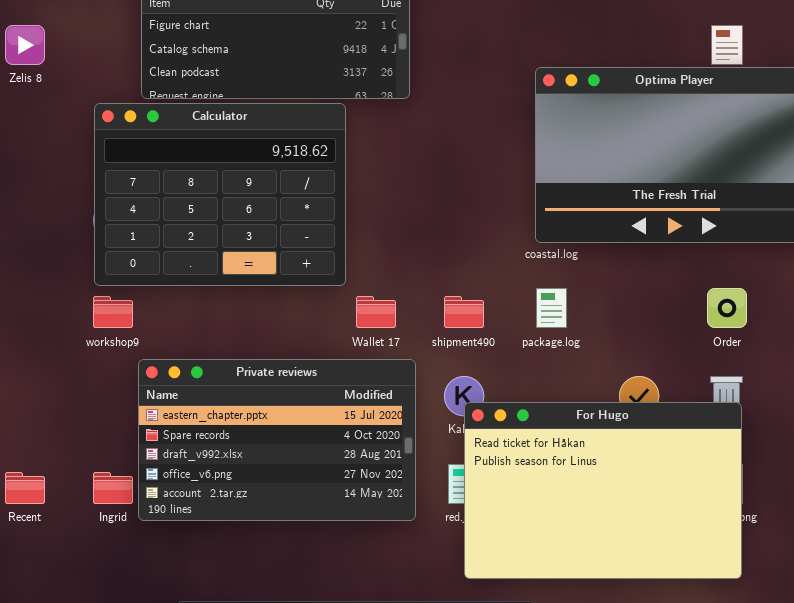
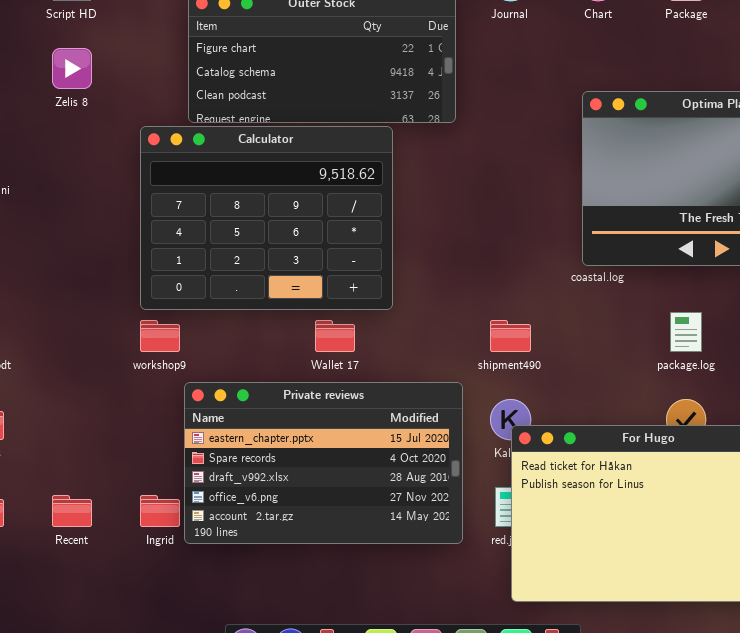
package.log: [536,288,567,328] -> [670,312,702,352], moved
Wallet 17: [356,296,396,328] -> [315,320,355,352], moved

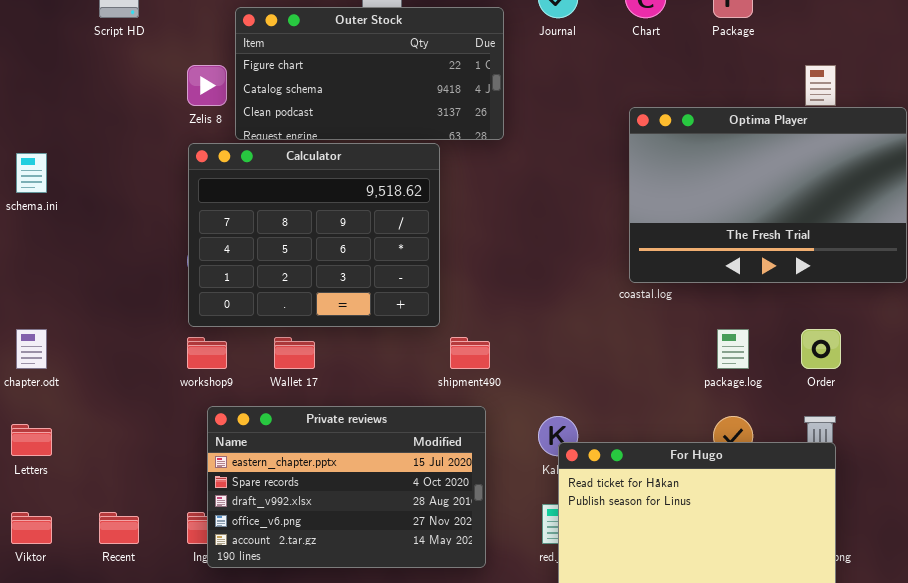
Zelis 8: [52,48,92,89] -> [187,65,227,106], moved
Wallet 17: [315,320,355,352] -> [274,337,315,369], moved
shipment490: [490,320,531,352] -> [450,337,490,369], moved
Private reviews: [184,382,463,544] -> [207,406,486,568], moved

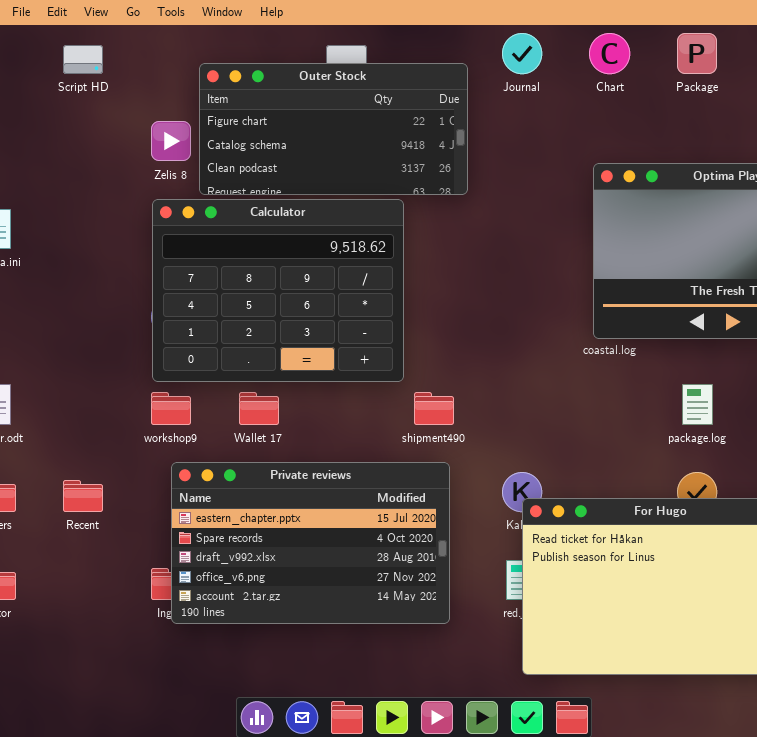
Recent: [99,512,139,544] -> [63,480,103,512], moved

